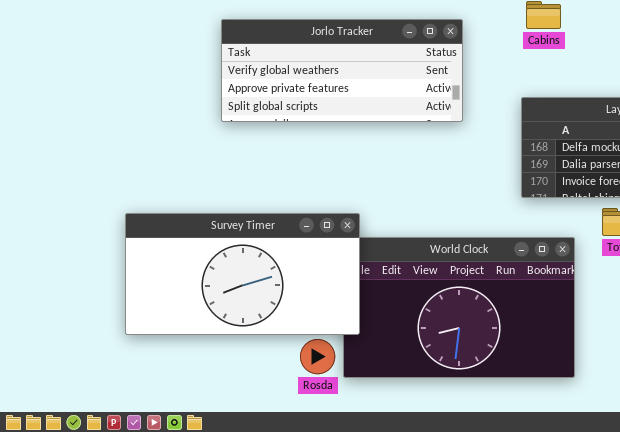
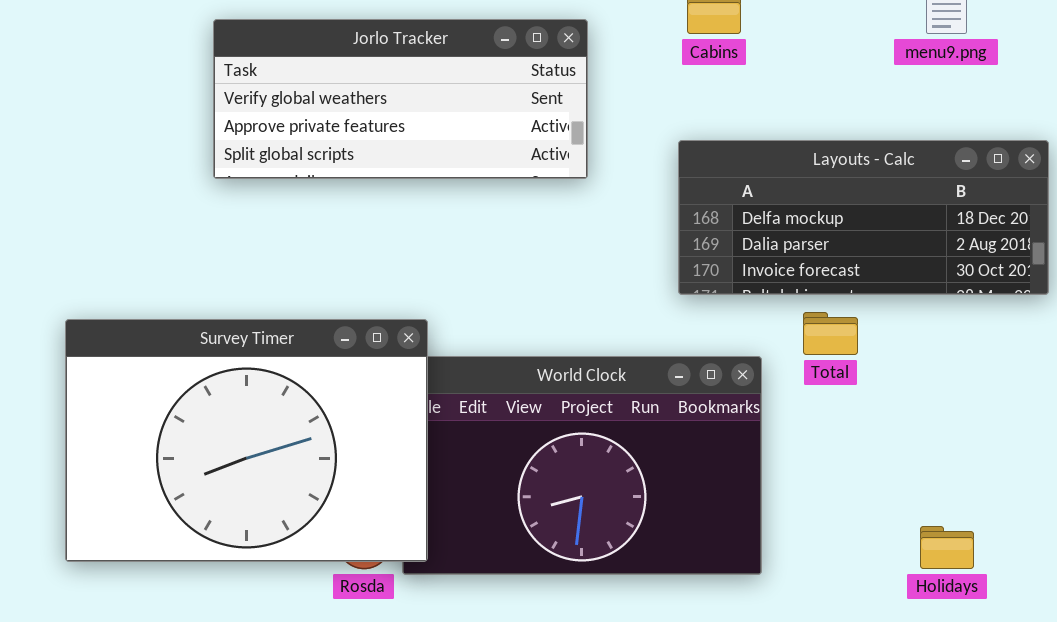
Survey Timer: [125,213,360,335] -> [65,319,428,562], resized

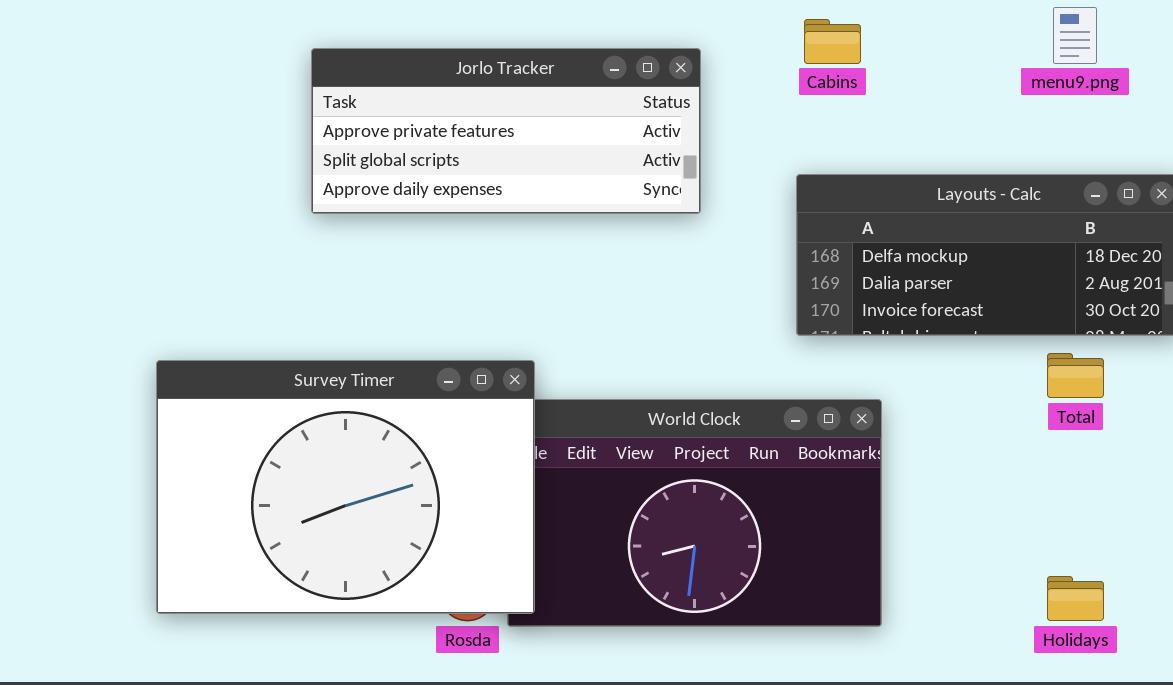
Jorlo Tracker: [213,19,588,179] -> [311,48,701,214], scrolled down 1 row
Total: [803,312,858,355] -> [1047,353,1104,398], moved

